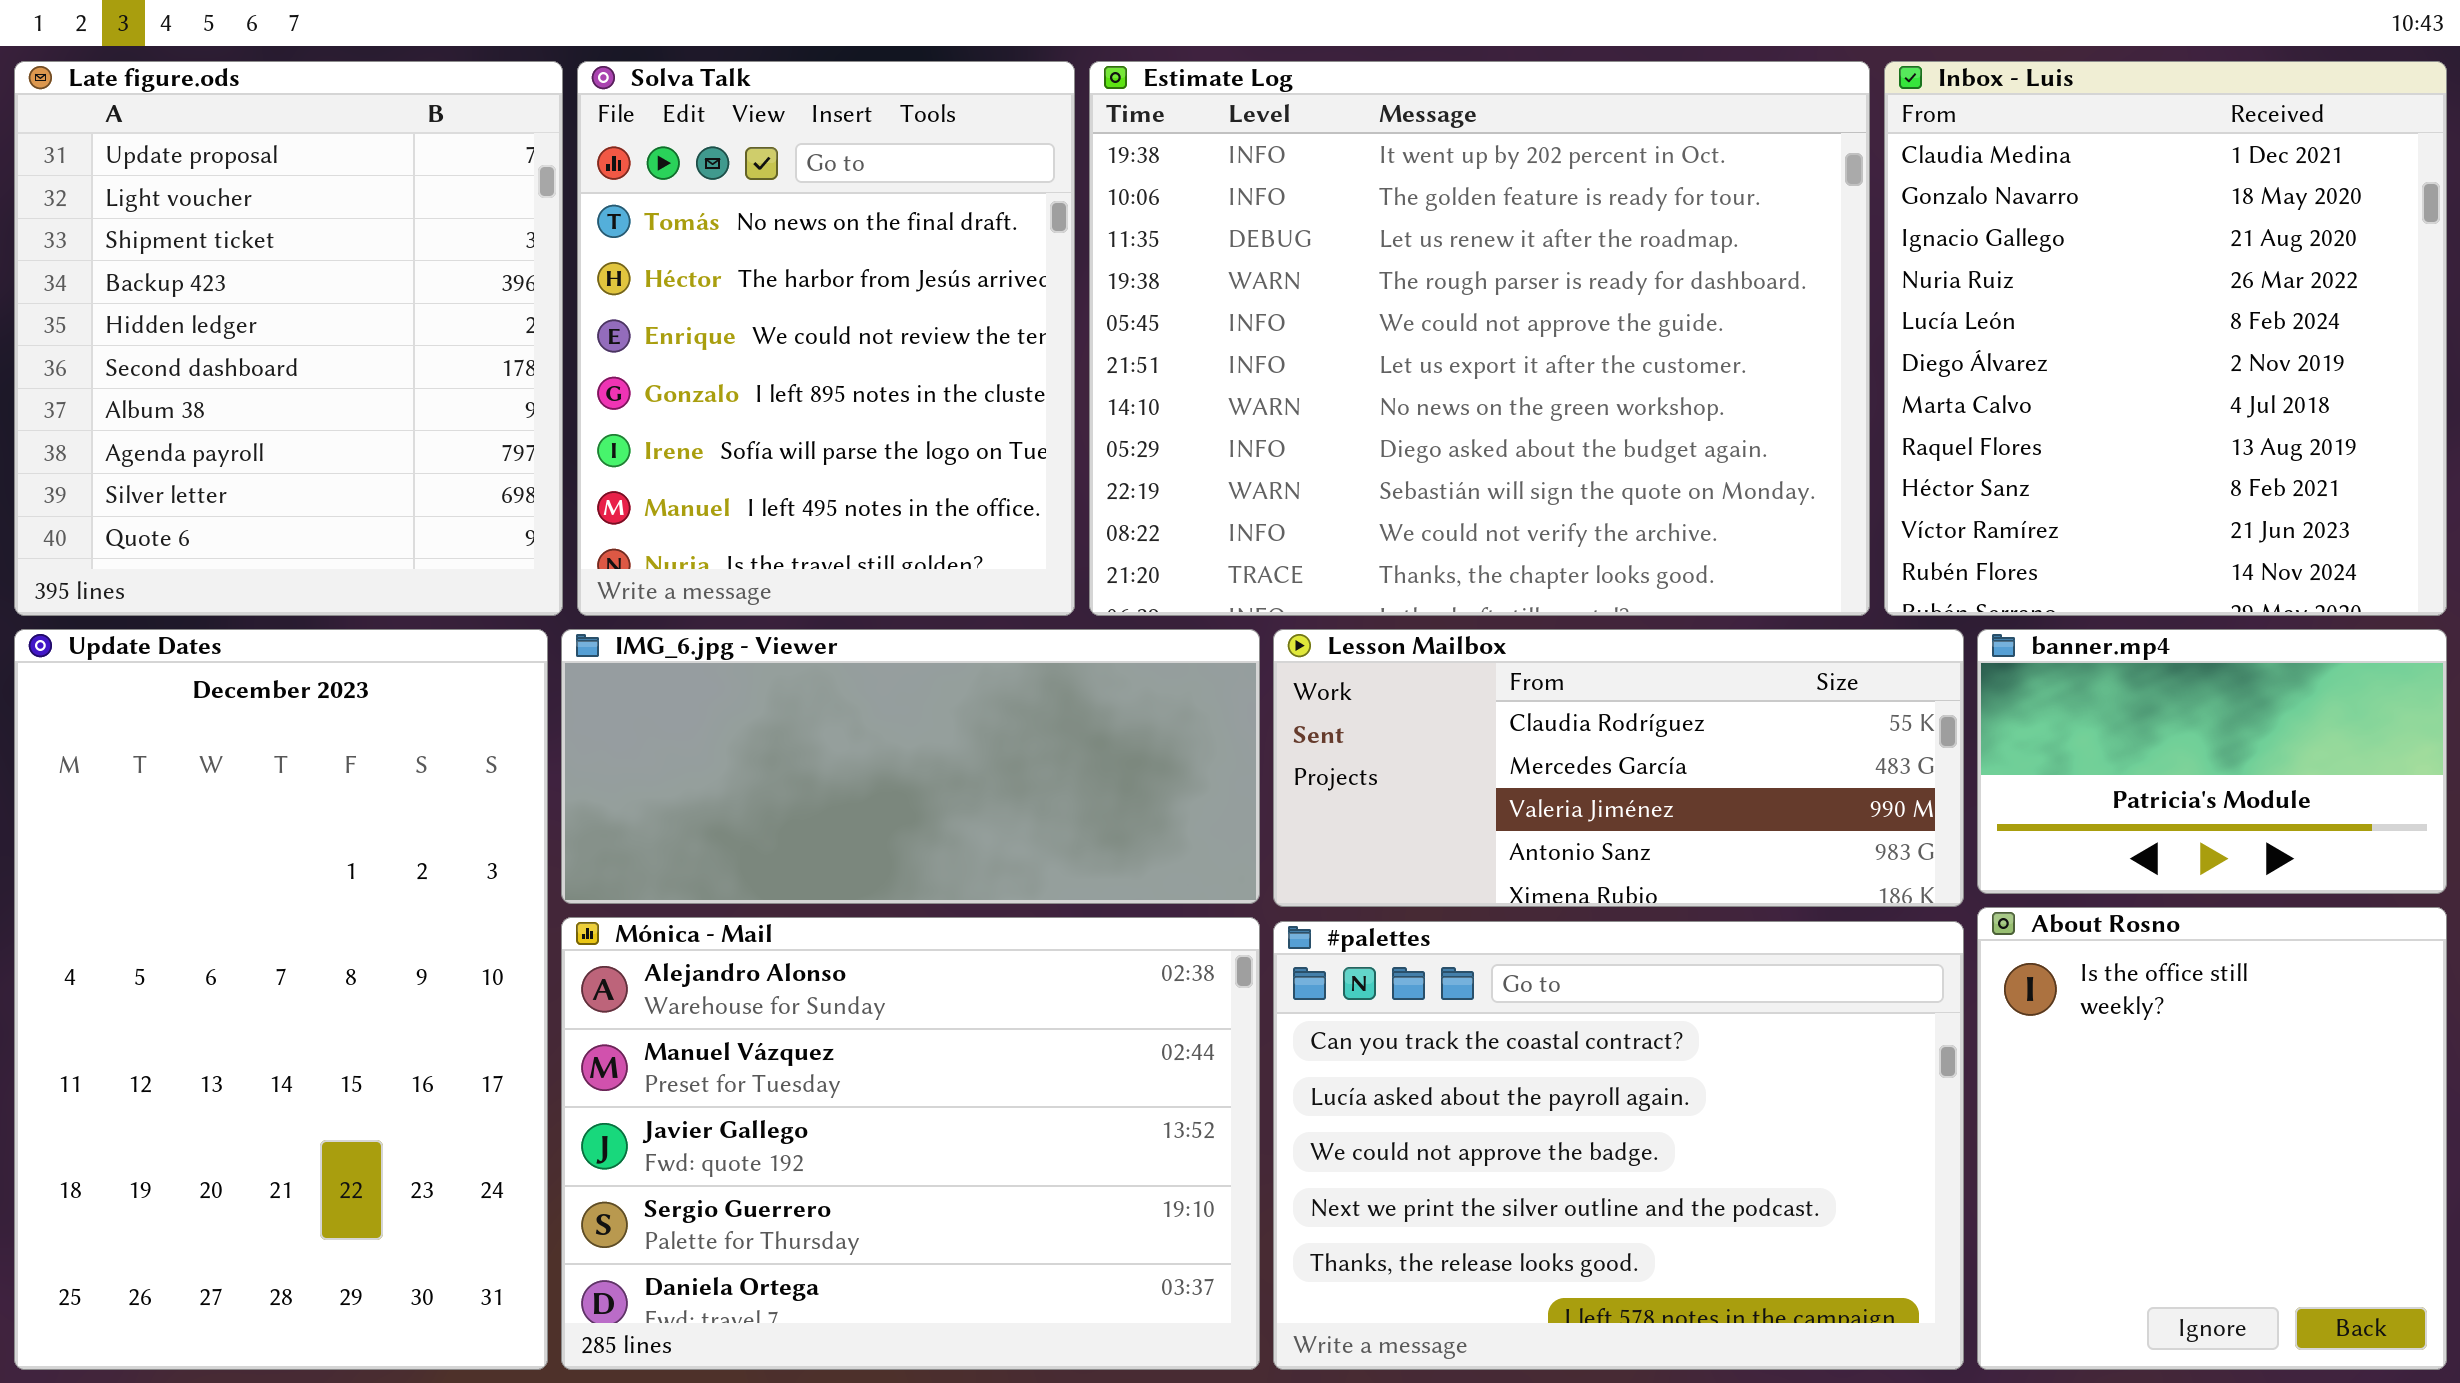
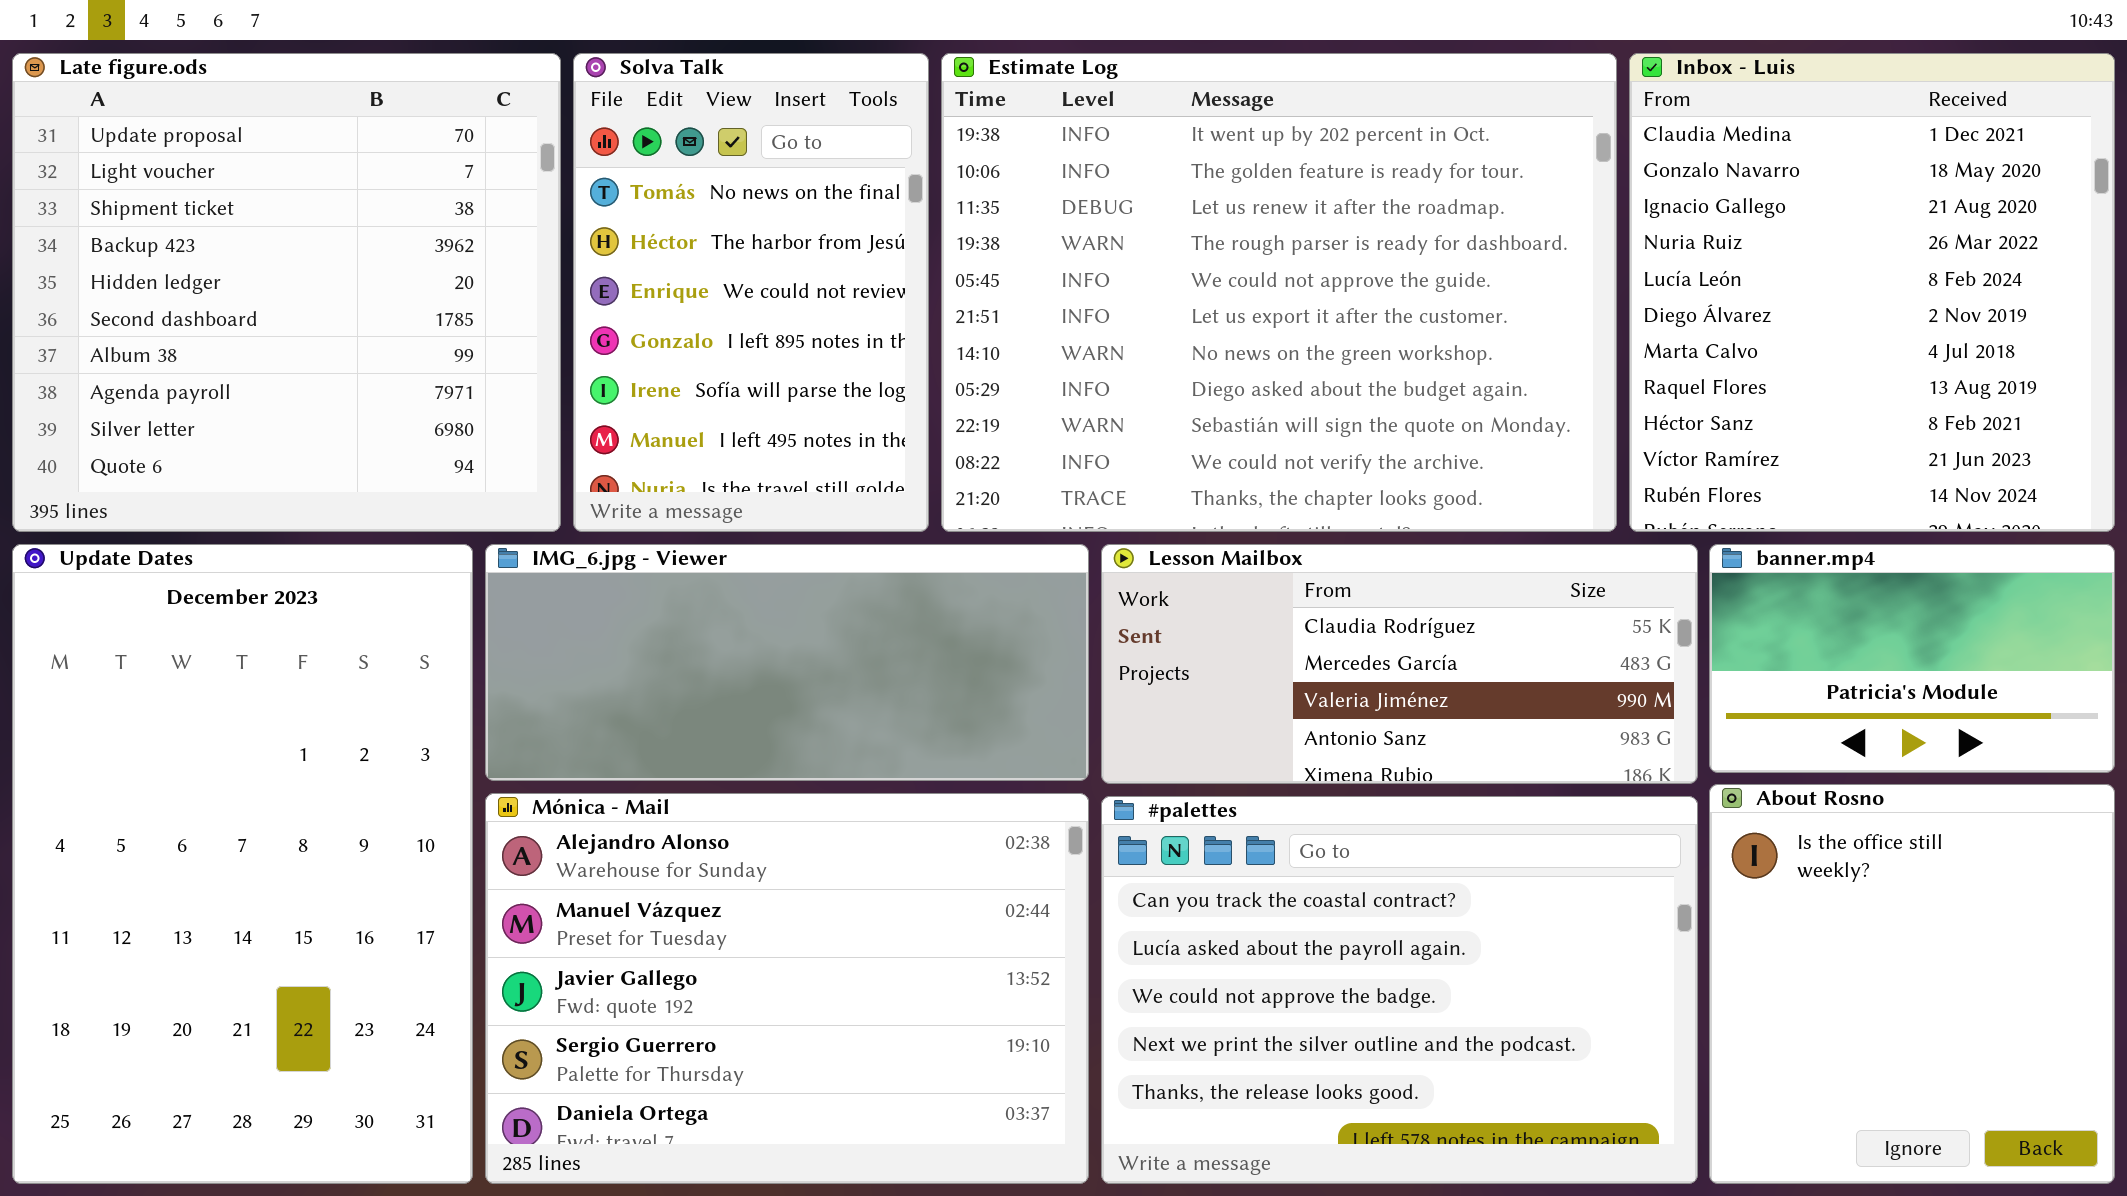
Late figure.ods: [14,61,563,616] -> [12,53,561,532], resized
Solva Talk: [577,61,1075,616] -> [573,53,929,532], resized

